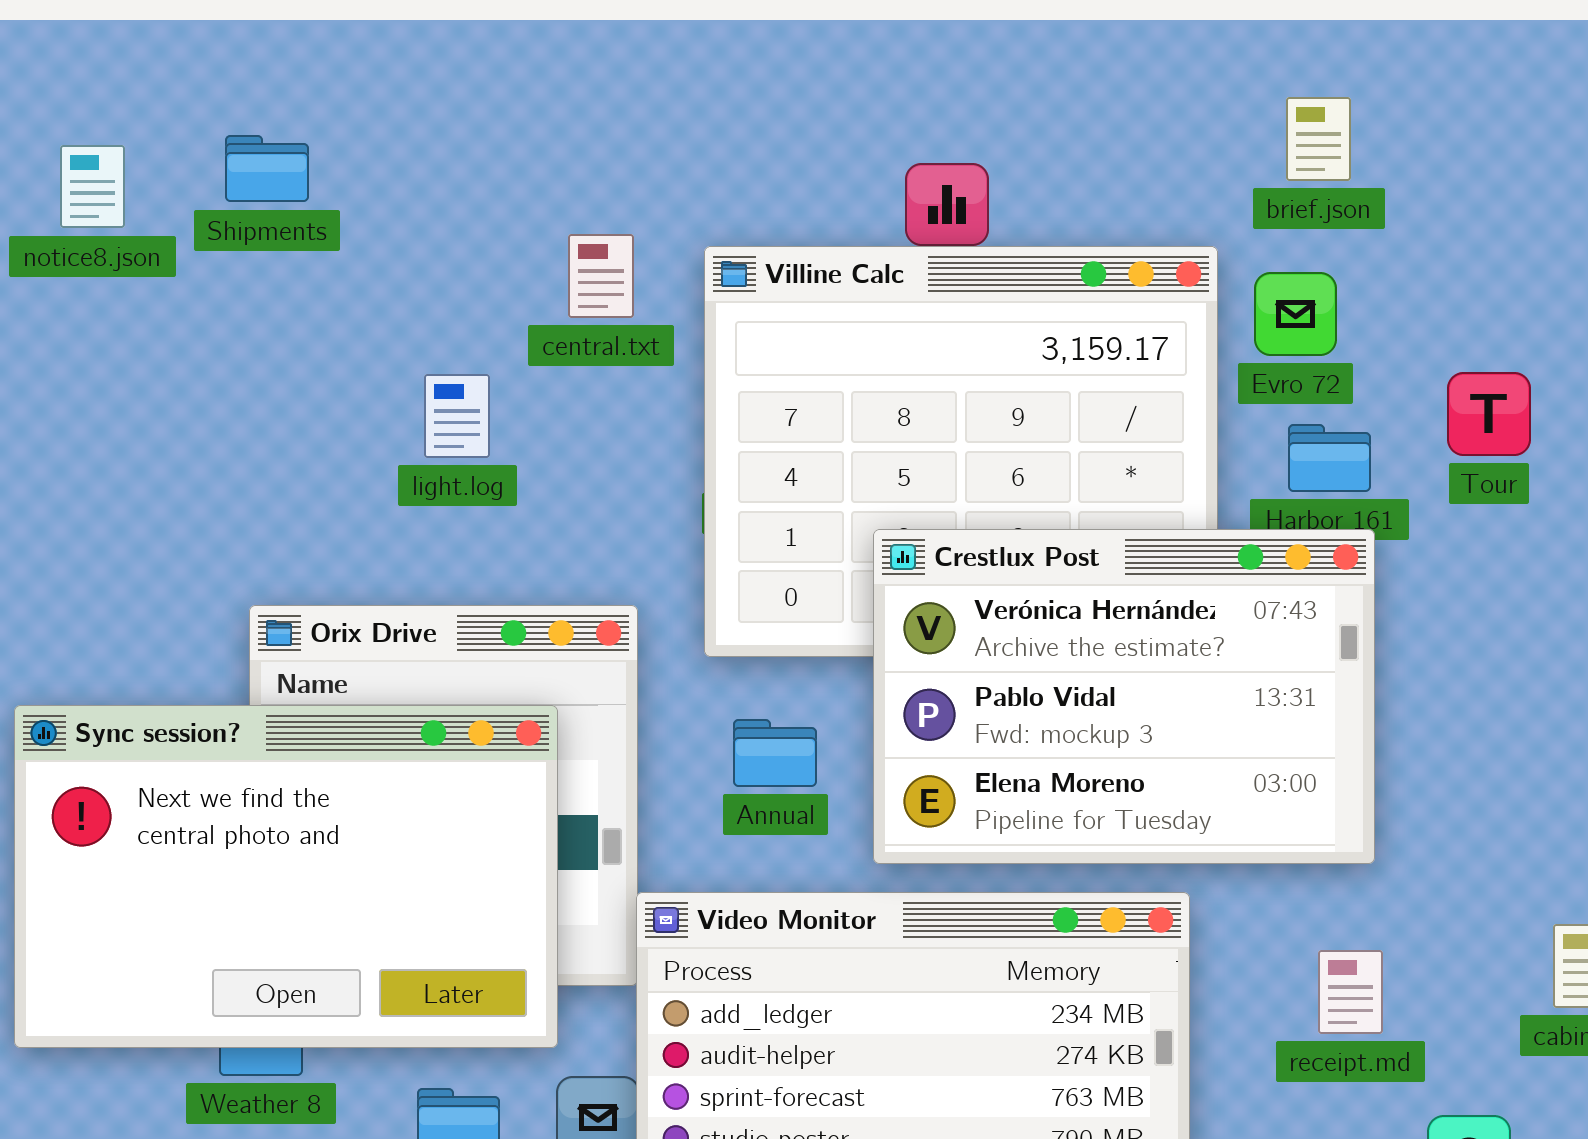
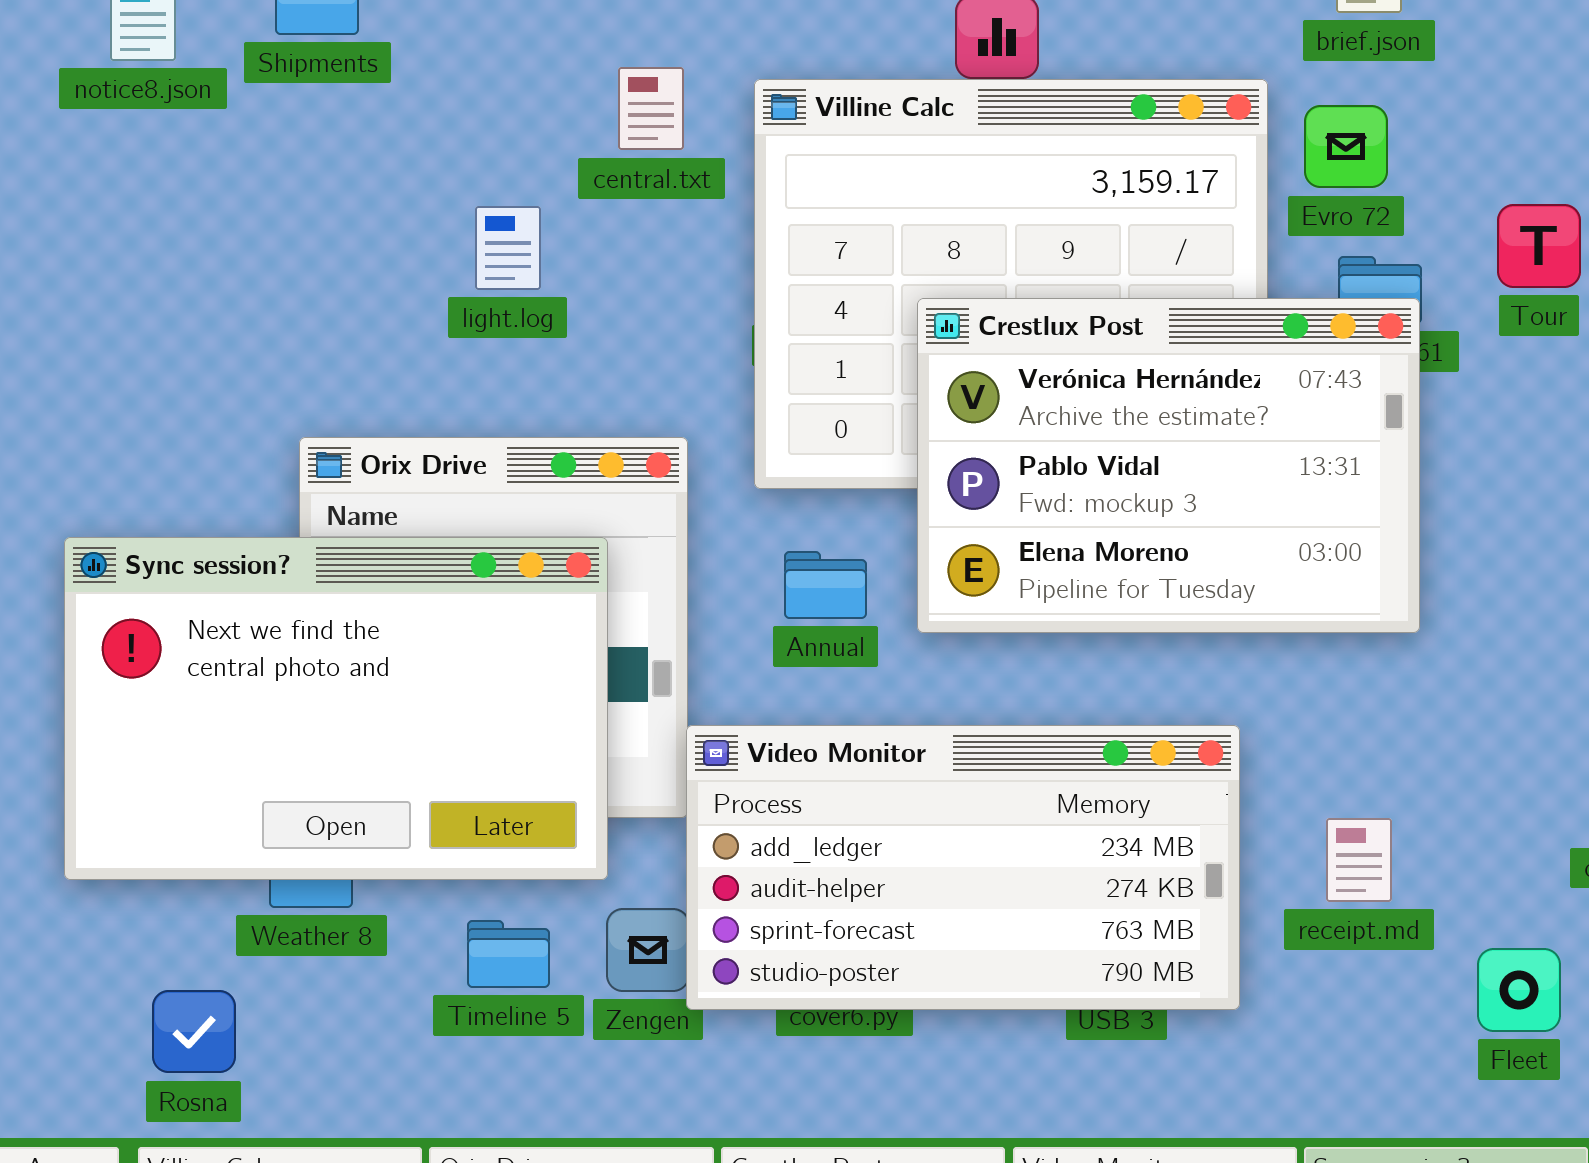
Crestlux Post: [873,529,1375,864] -> [917,298,1420,633], moved
receipt.md: [1318,950,1383,1034] -> [1326,818,1392,902], moved

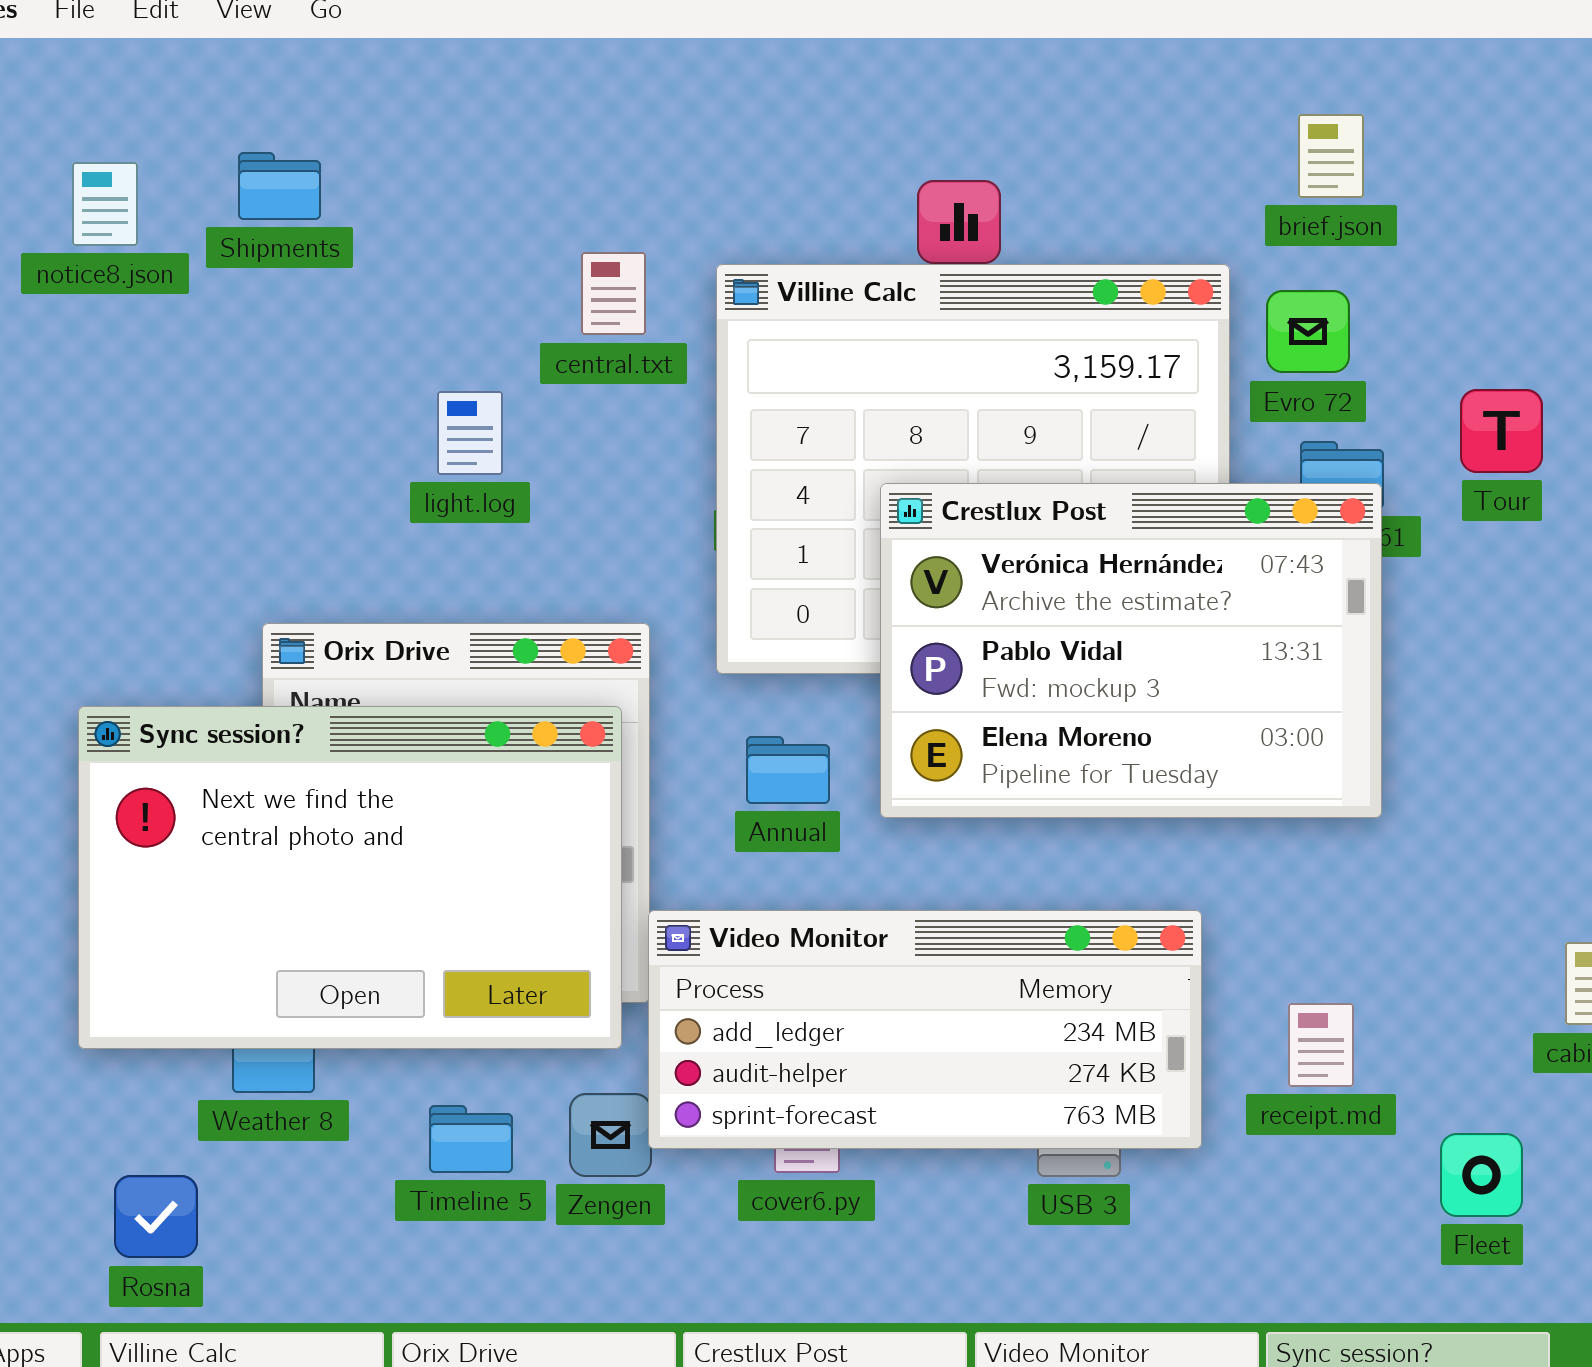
Sync session?: [64,537,608,880] -> [78,706,622,1049], moved
Video Monitor: [686,725,1240,1010] -> [648,910,1202,1149], resized

